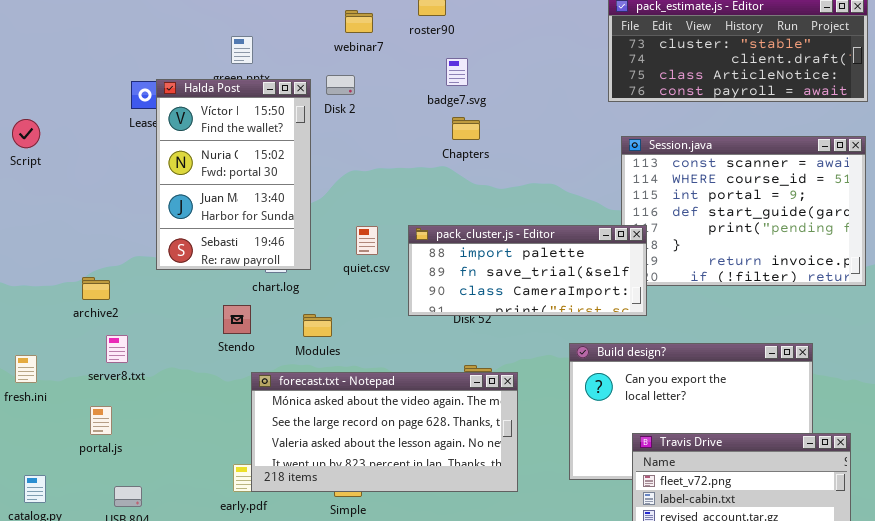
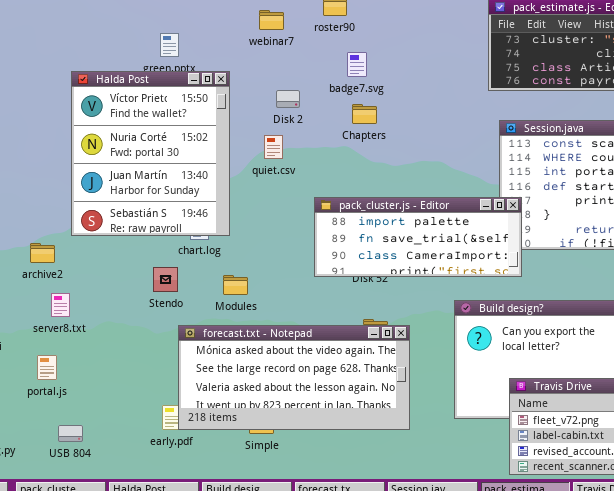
Disk 2: [326,75,355,95] -> [276,90,300,108], moved
Halda Post: [156,79,311,270] -> [71,71,230,236], resized
quiet.csv: [356,226,378,255] -> [264,135,283,159], moved

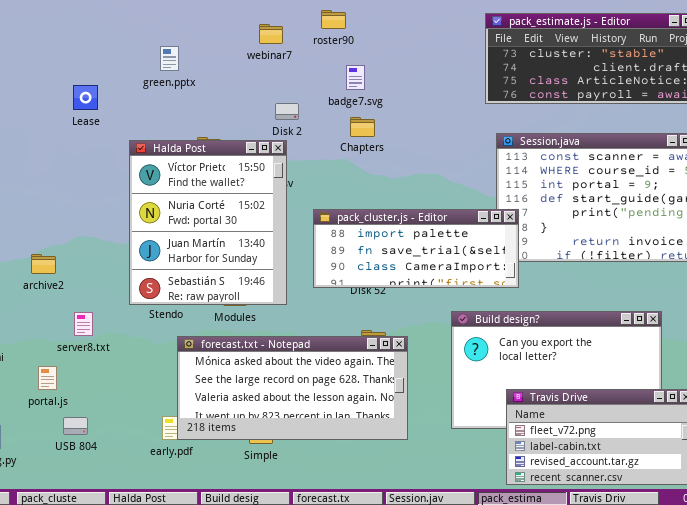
Halda Post: [71,71,230,236] -> [129,140,287,305], moved
server8.txt: [51,293,70,317] -> [74,312,93,336], moved
USB 804: [58,425,83,442] -> [63,417,88,435], moved

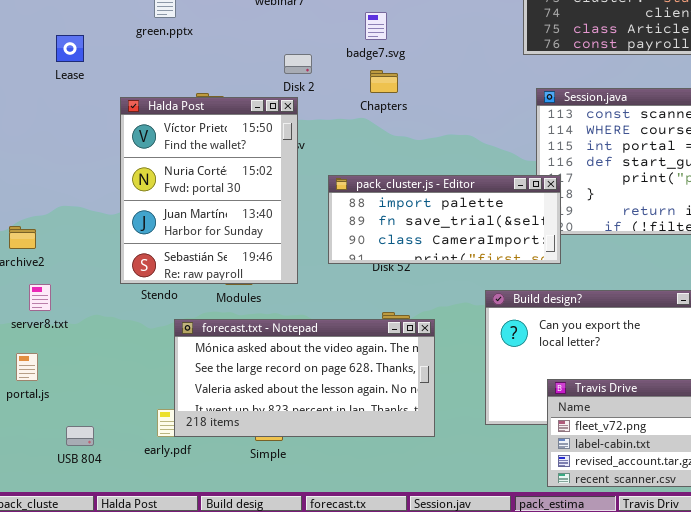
server8.txt: [74,312,93,336] -> [29,284,51,311], moved
USB 804: [63,417,88,435] -> [66,426,94,446], moved

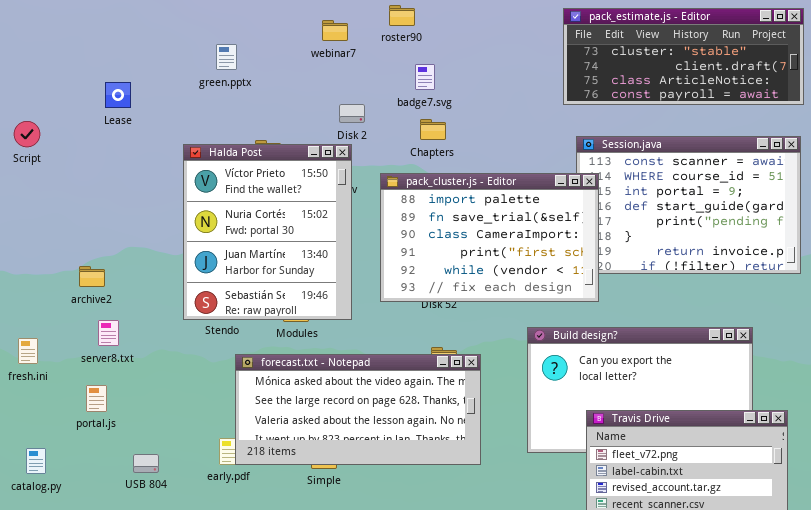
Lease: [56,35,84,62] -> [105,82,131,108], moved
pack_cluster.js - Editor: [328,175,561,264] -> [380,173,599,302], resized

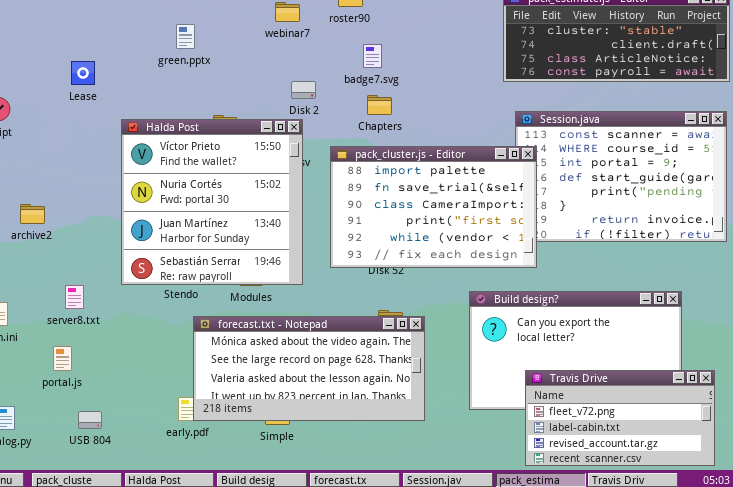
Halda Post: [183,144,352,320] -> [121,119,303,285], resized
archive2: [79,266,105,287] -> [20,204,45,224], moved
USB 804: [133,454,159,473] -> [78,411,102,429], moved

